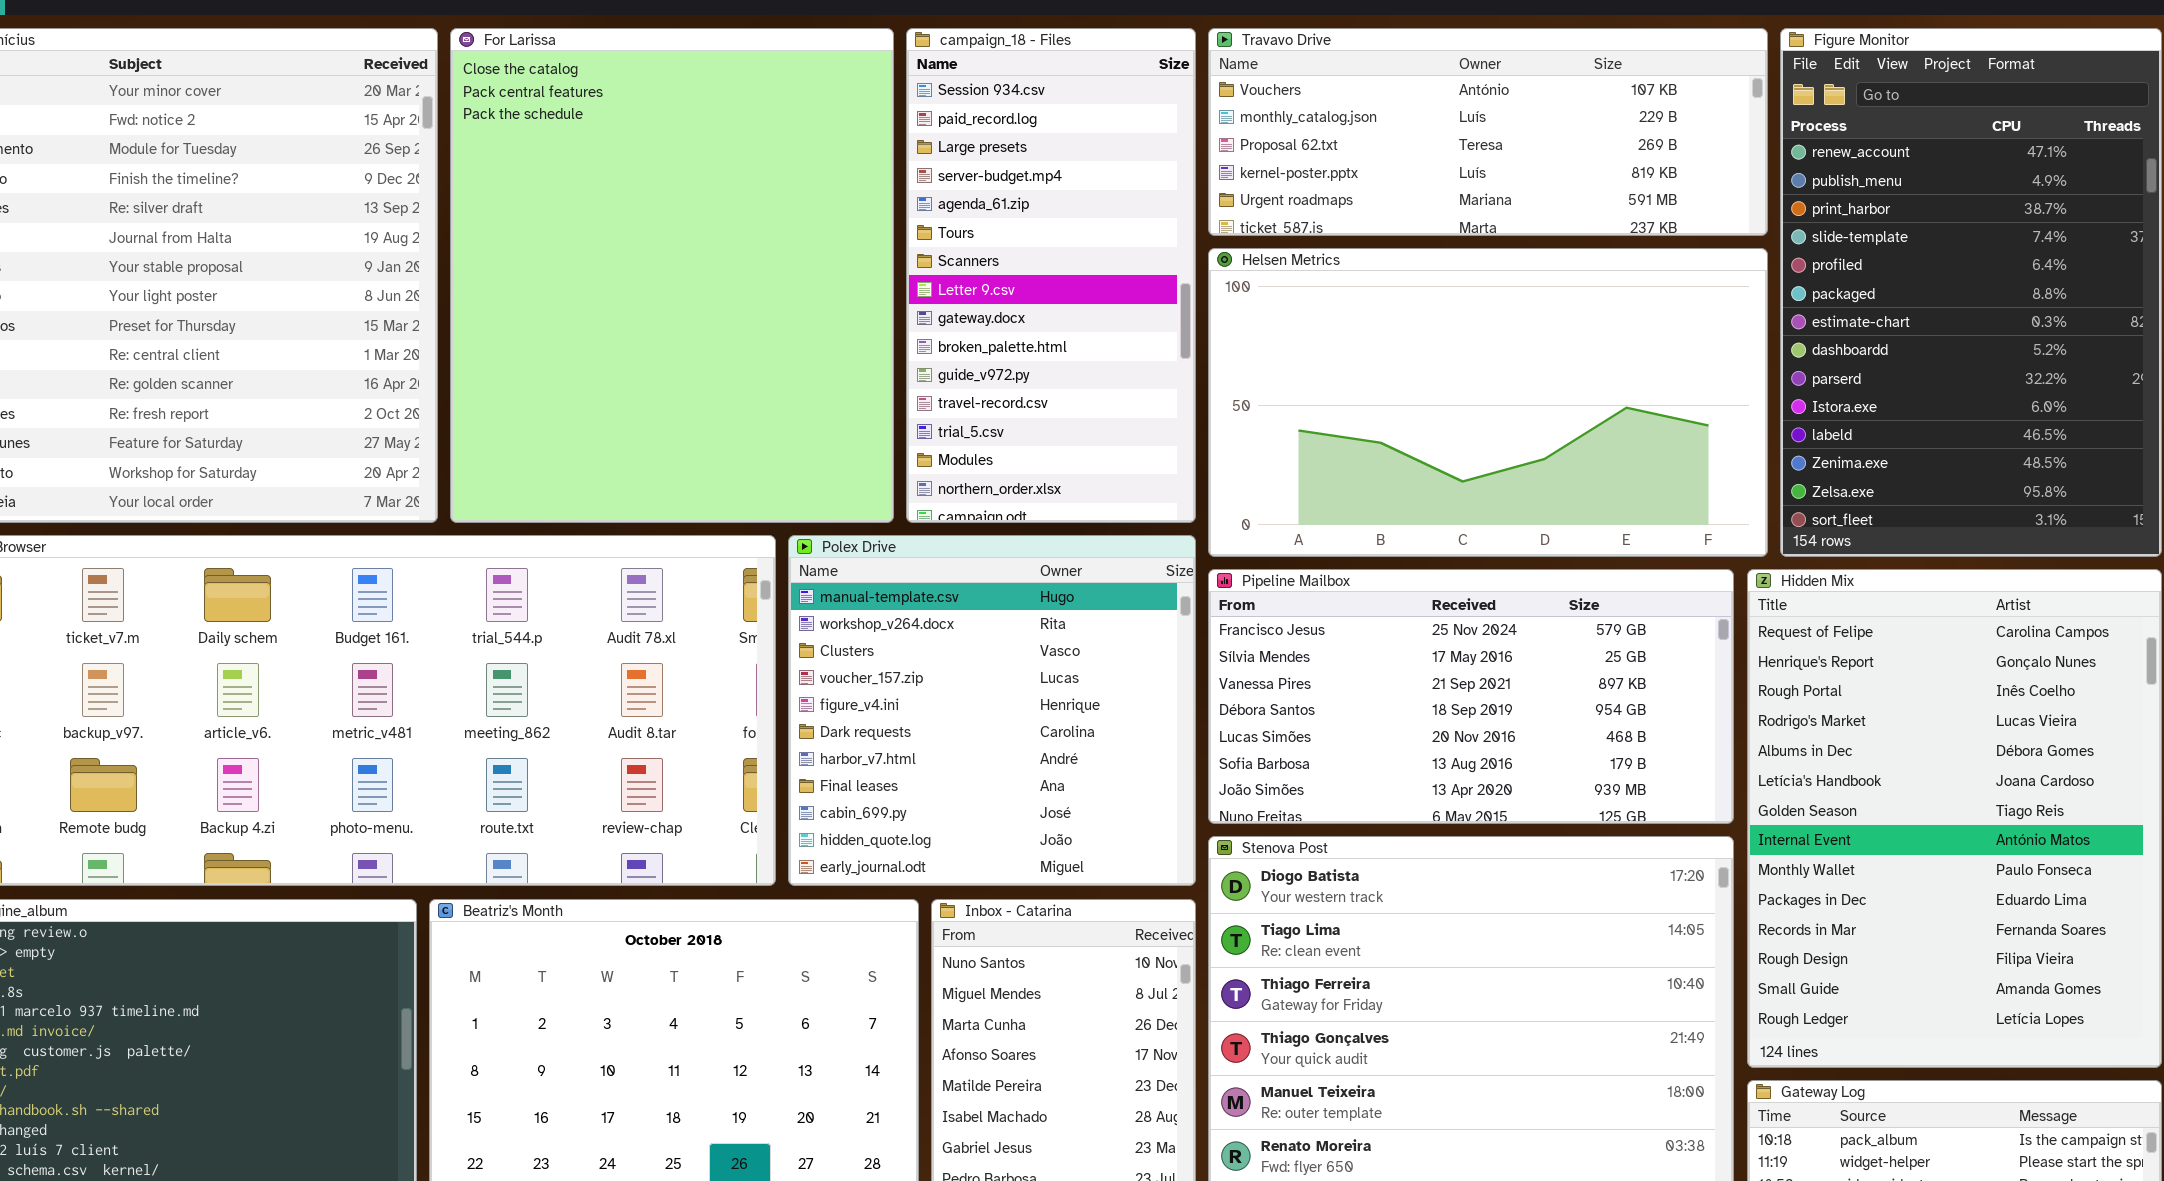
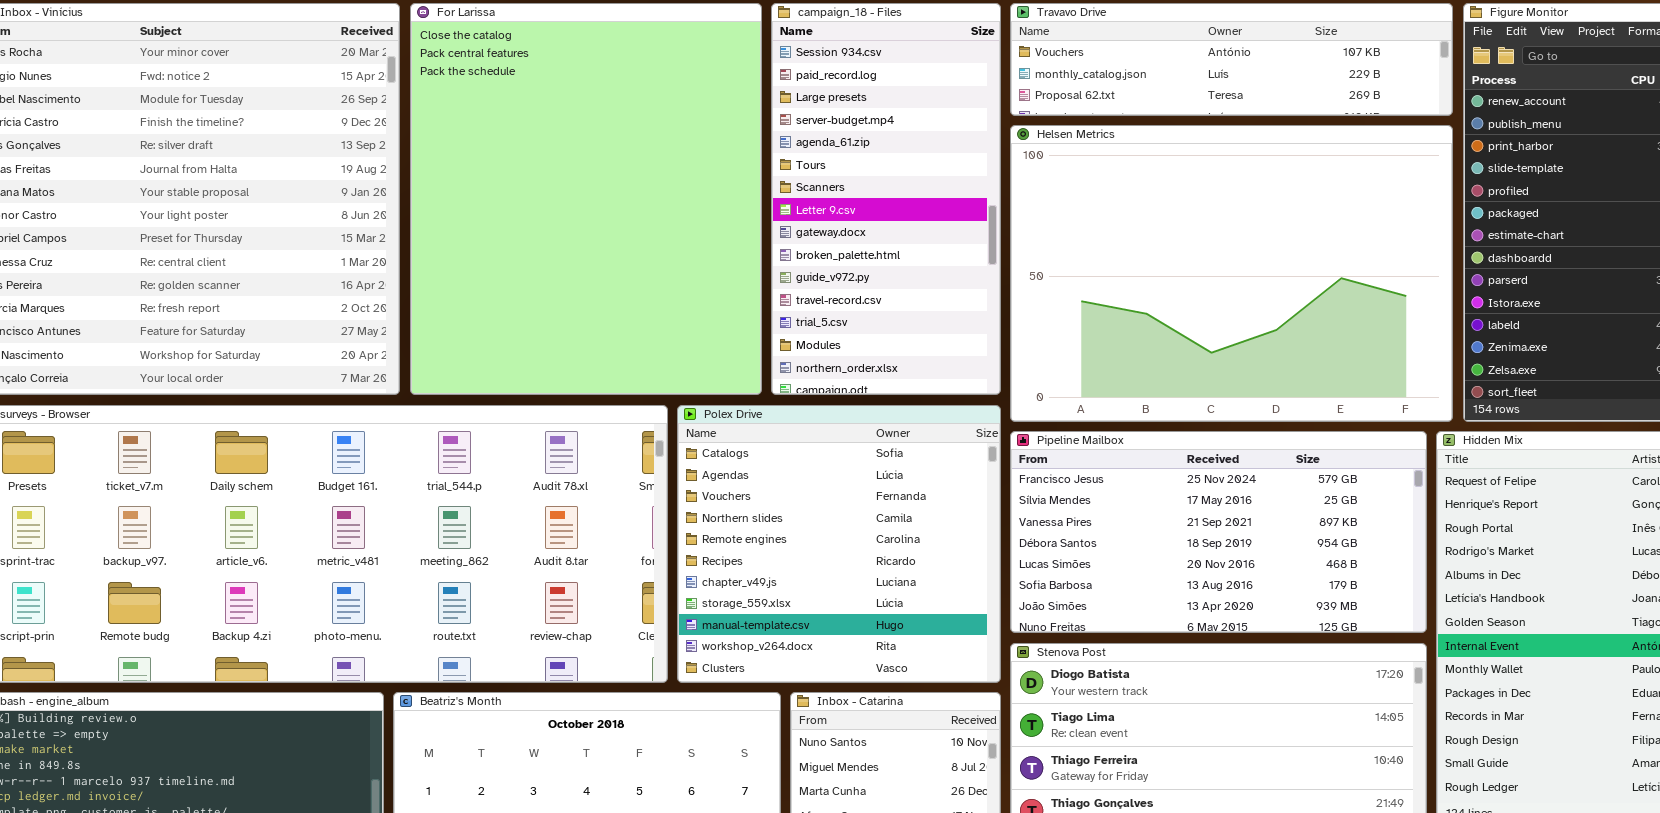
Travavo Drive: [1208,28,1768,236] -> [1010,3,1453,116], resized
Helsen Metrics: [1208,248,1768,557] -> [1010,125,1453,422], resized
Polex Drive: [788,535,1196,886] -> [677,405,1001,683], scrolled up 8 rows

